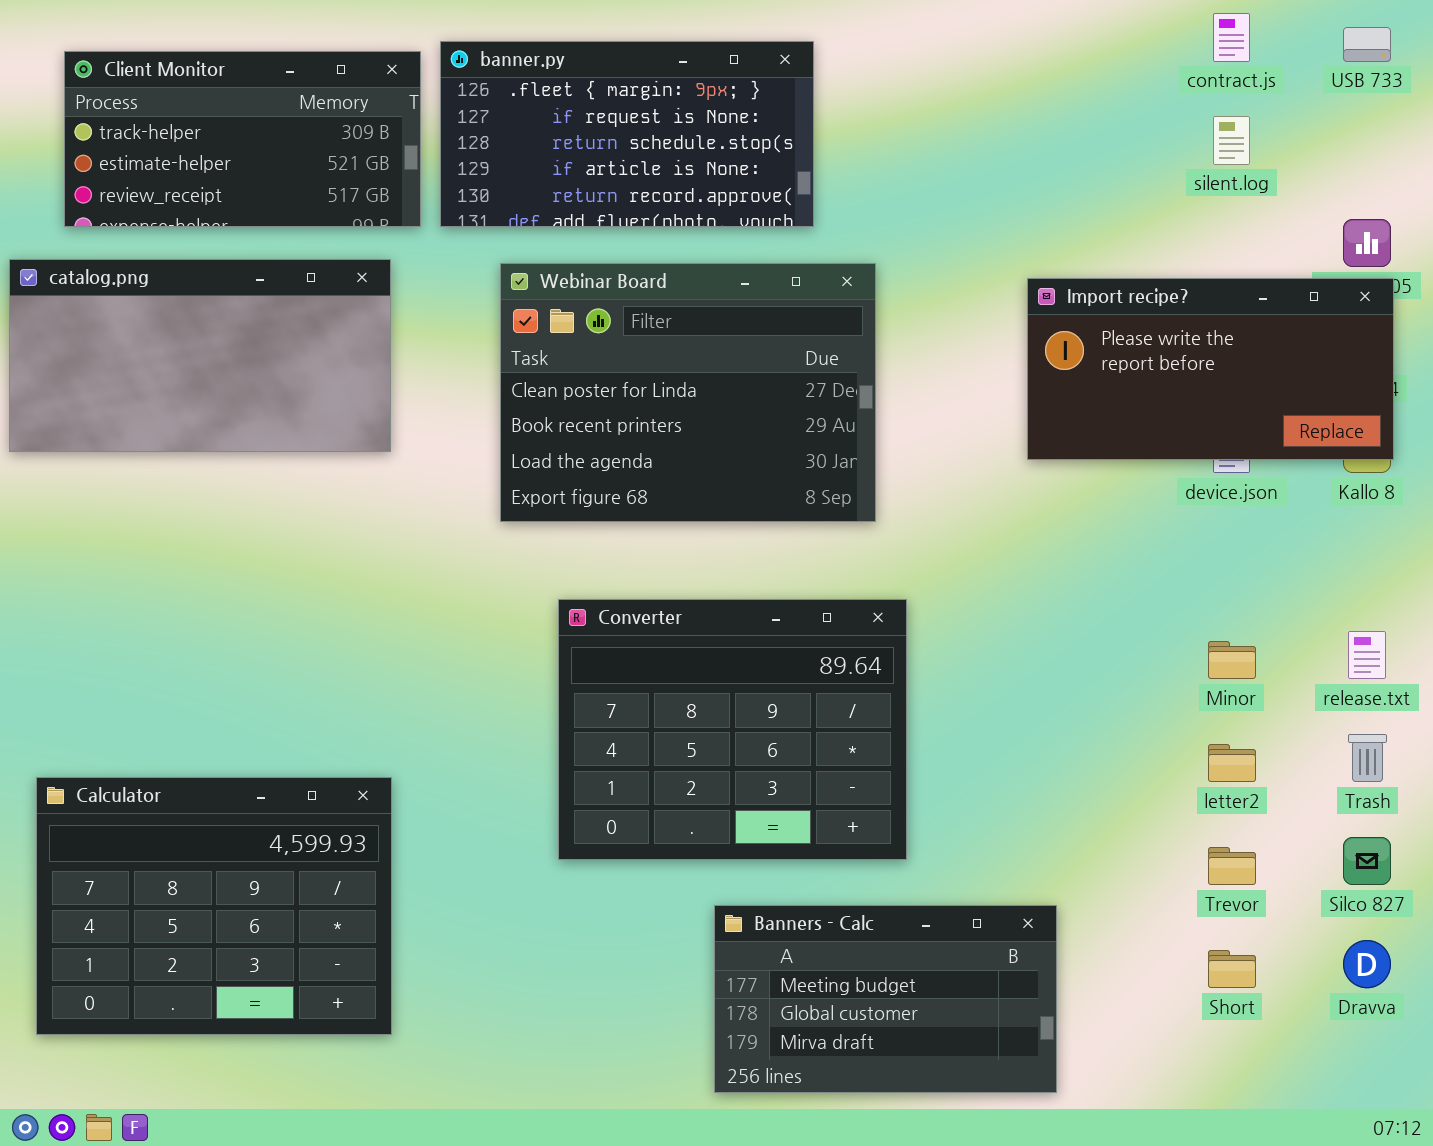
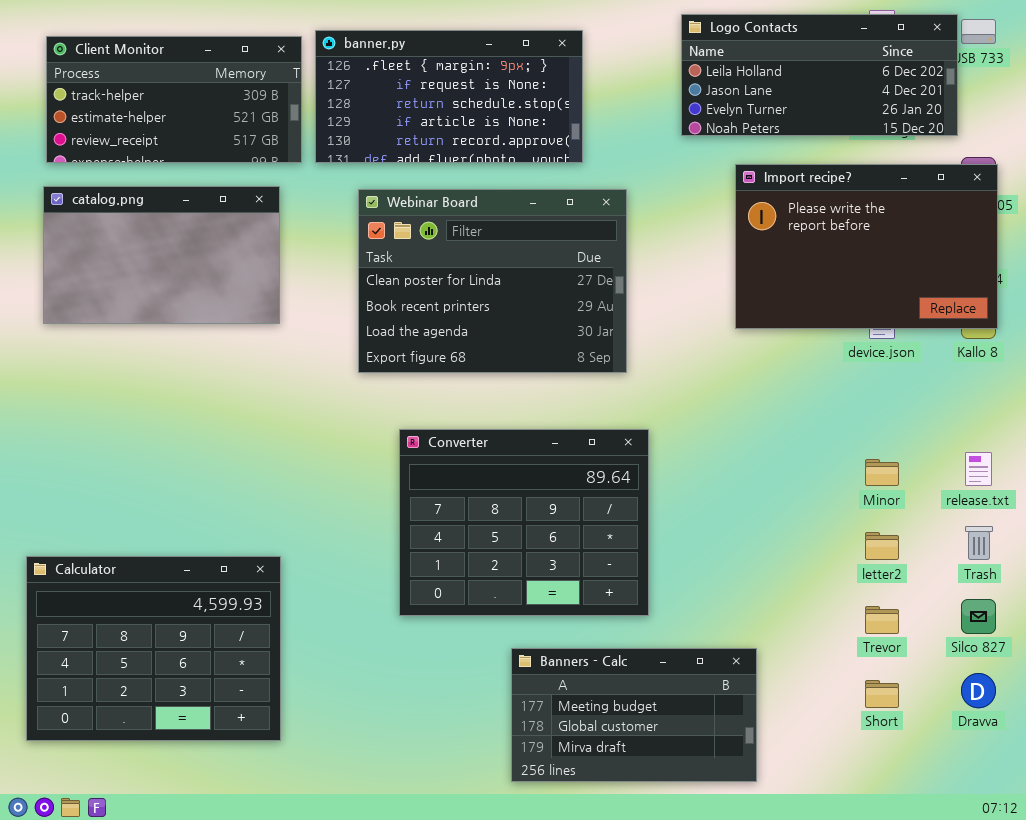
Logo Contacts: none -> [681,14,958,136], opened
catalog.png: [9,259,391,452] -> [43,186,280,324], resized
Import recipe?: [1027,278,1394,460] -> [735,164,998,329], resized

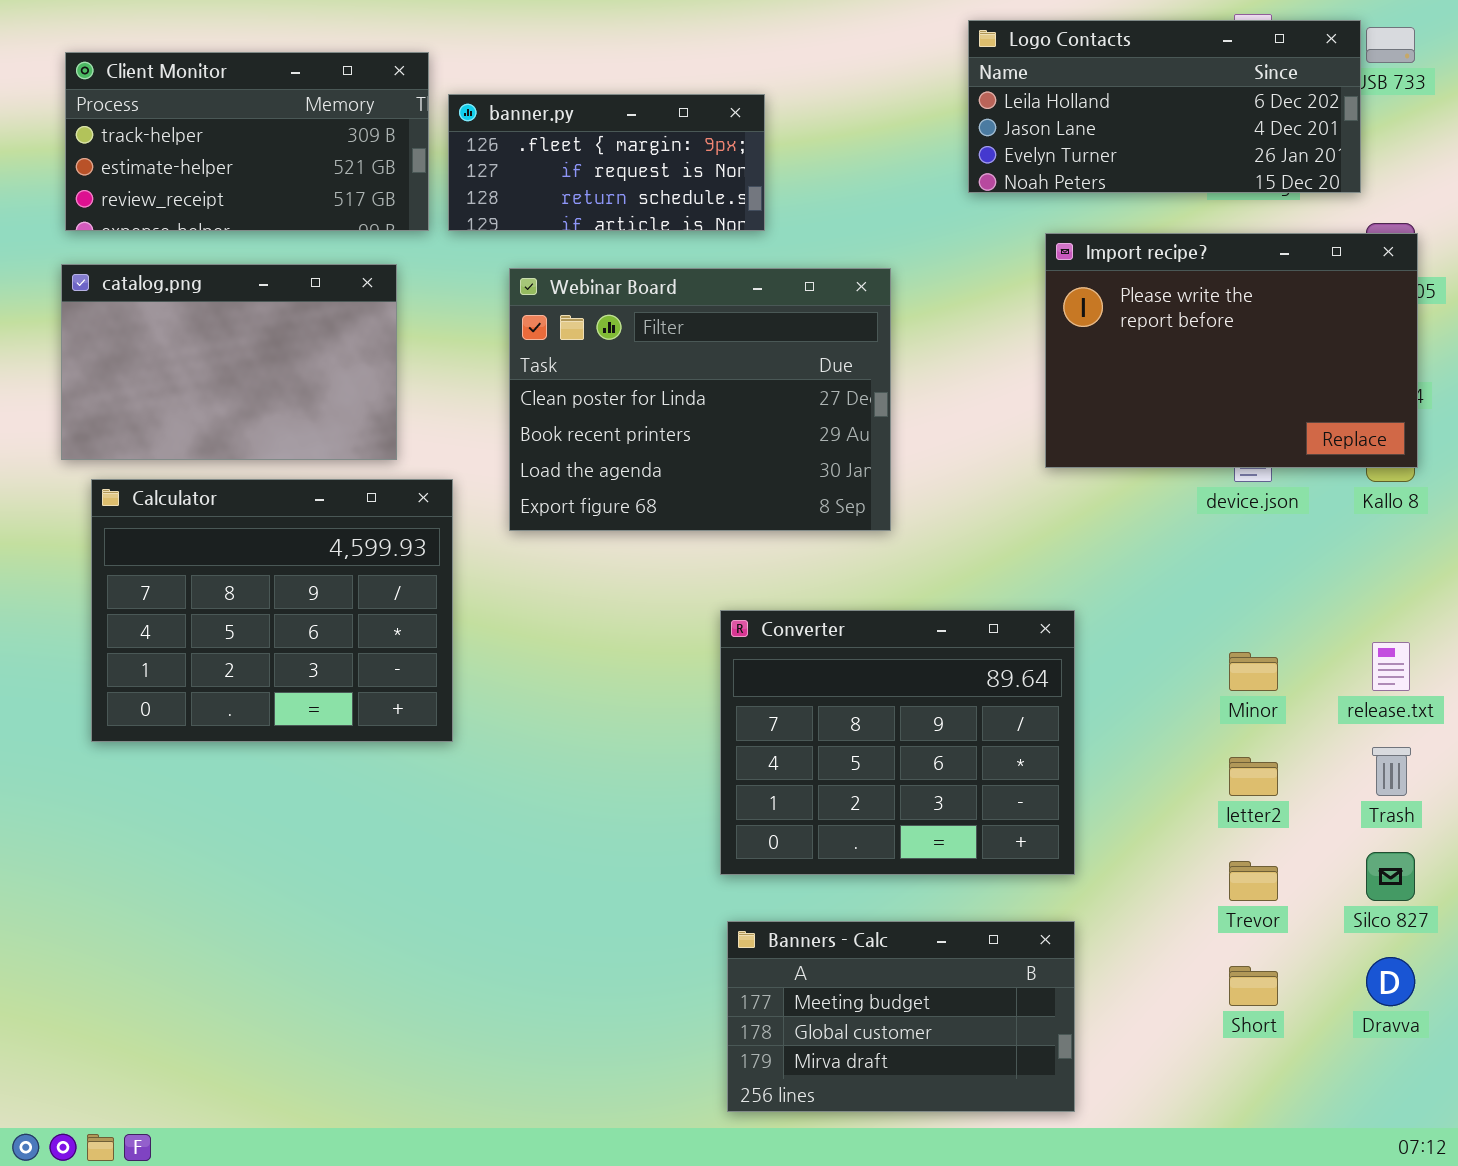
banner.py: [315,30,583,163] -> [448,94,765,231], resized
Converter: [399,429,649,616] -> [720,610,1075,875], moved
Calculator: [26,556,281,741] -> [91,479,453,742], moved

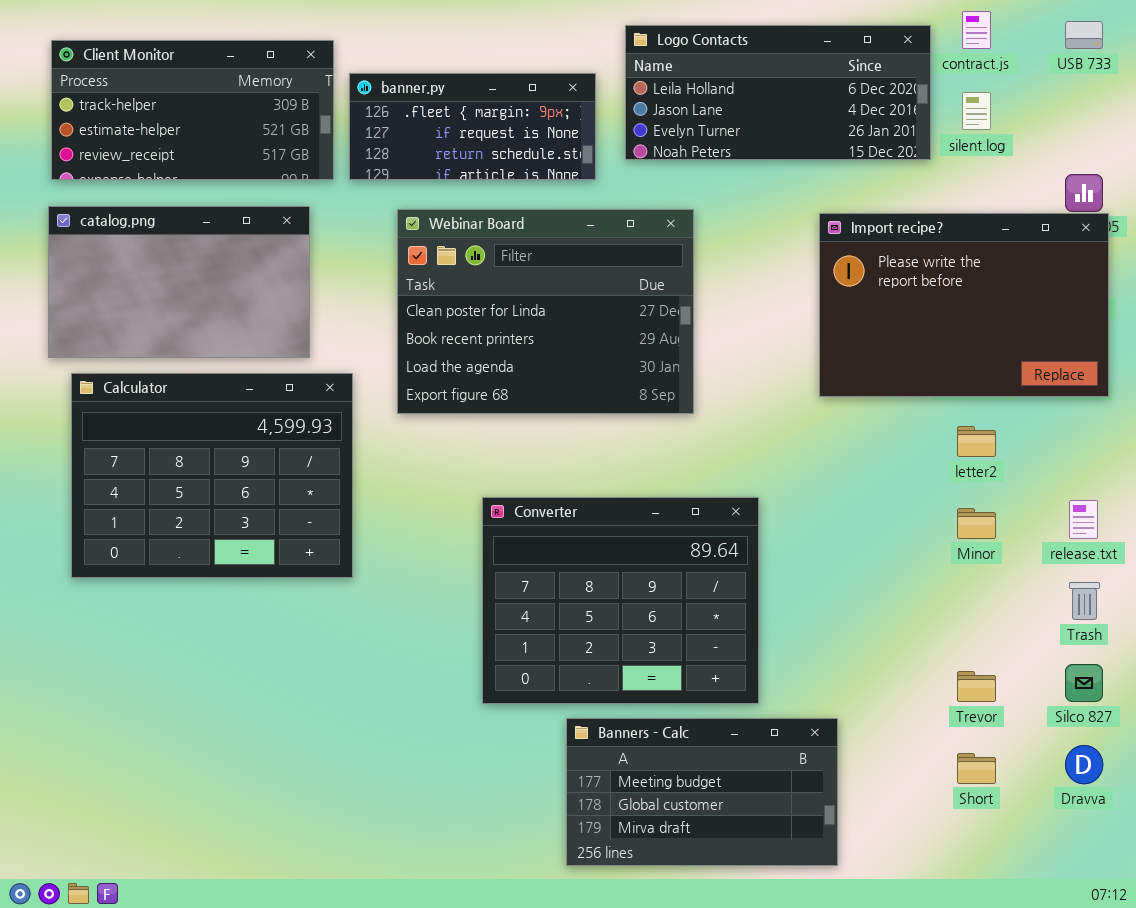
Logo Contacts: [968,20,1361,193] -> [625,25,931,160], moved
Import recipe?: [1045,233,1418,468] -> [819,213,1109,397], moved
Converter: [720,610,1075,875] -> [482,497,759,704], moved
letter2: [1229,757,1278,796] -> [957,426,996,457], moved

